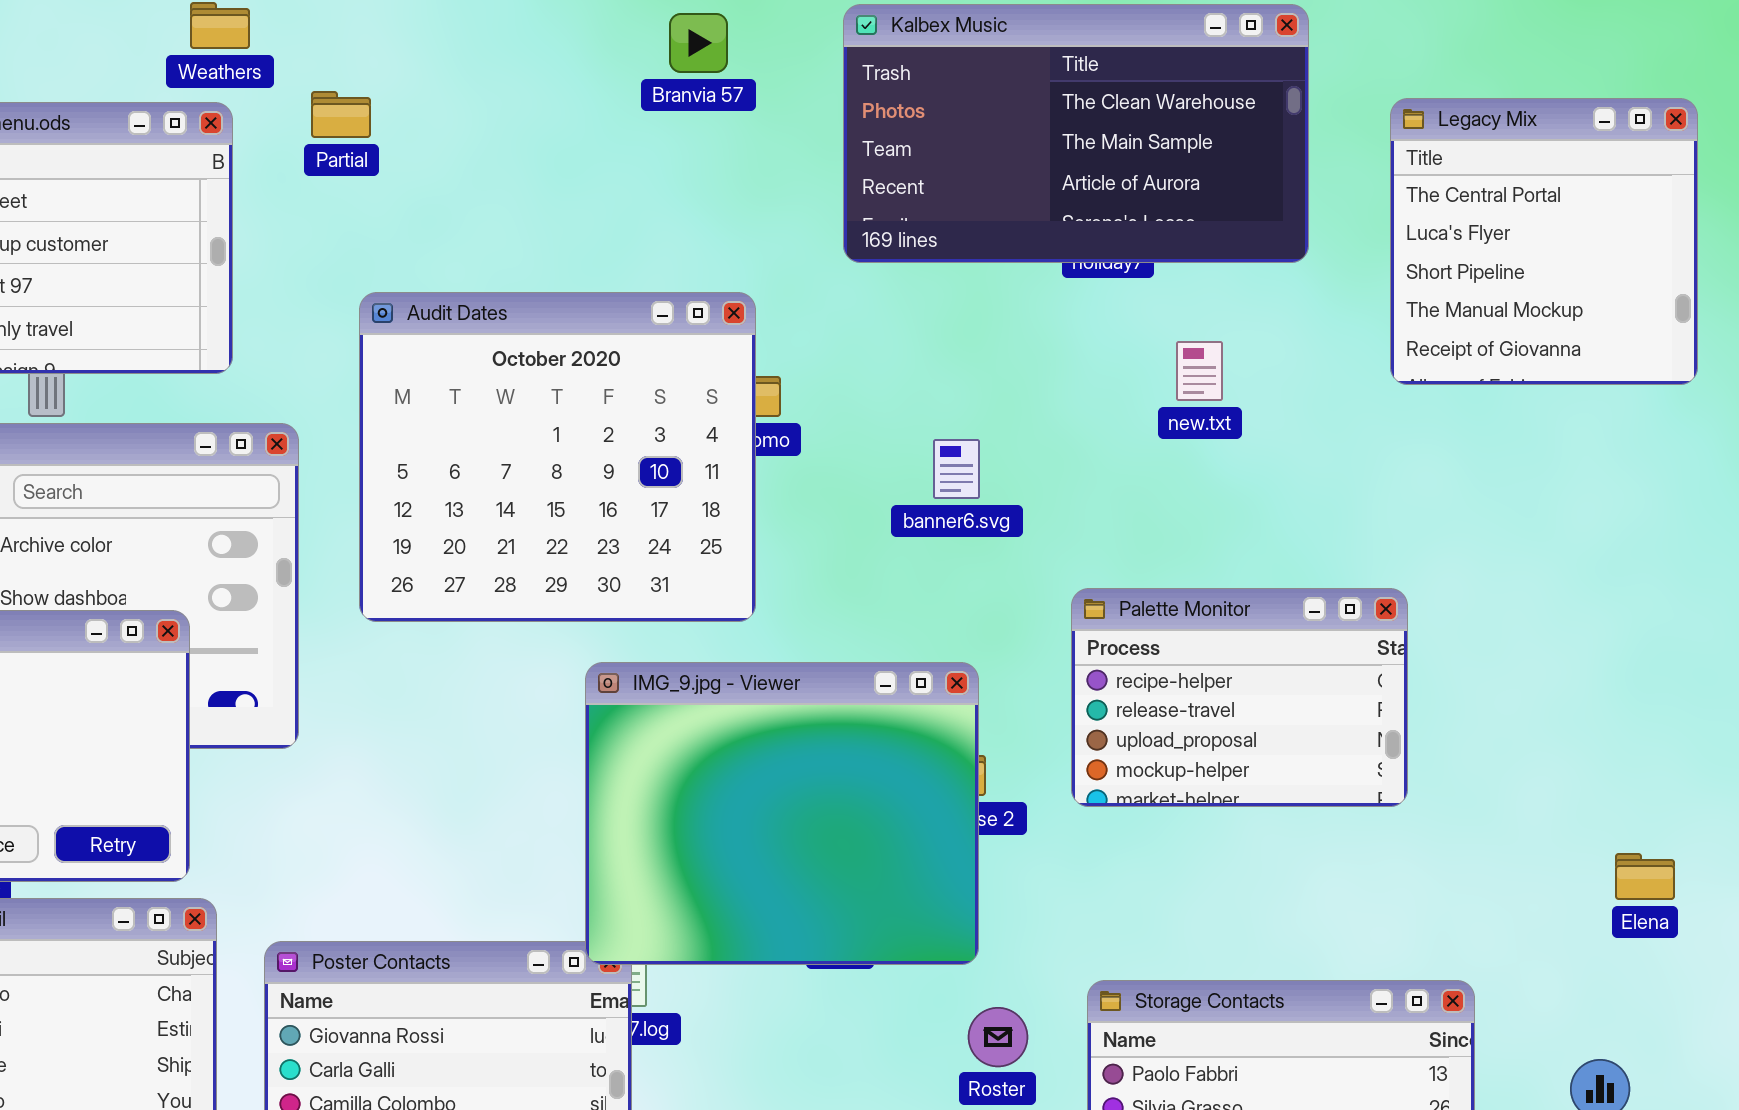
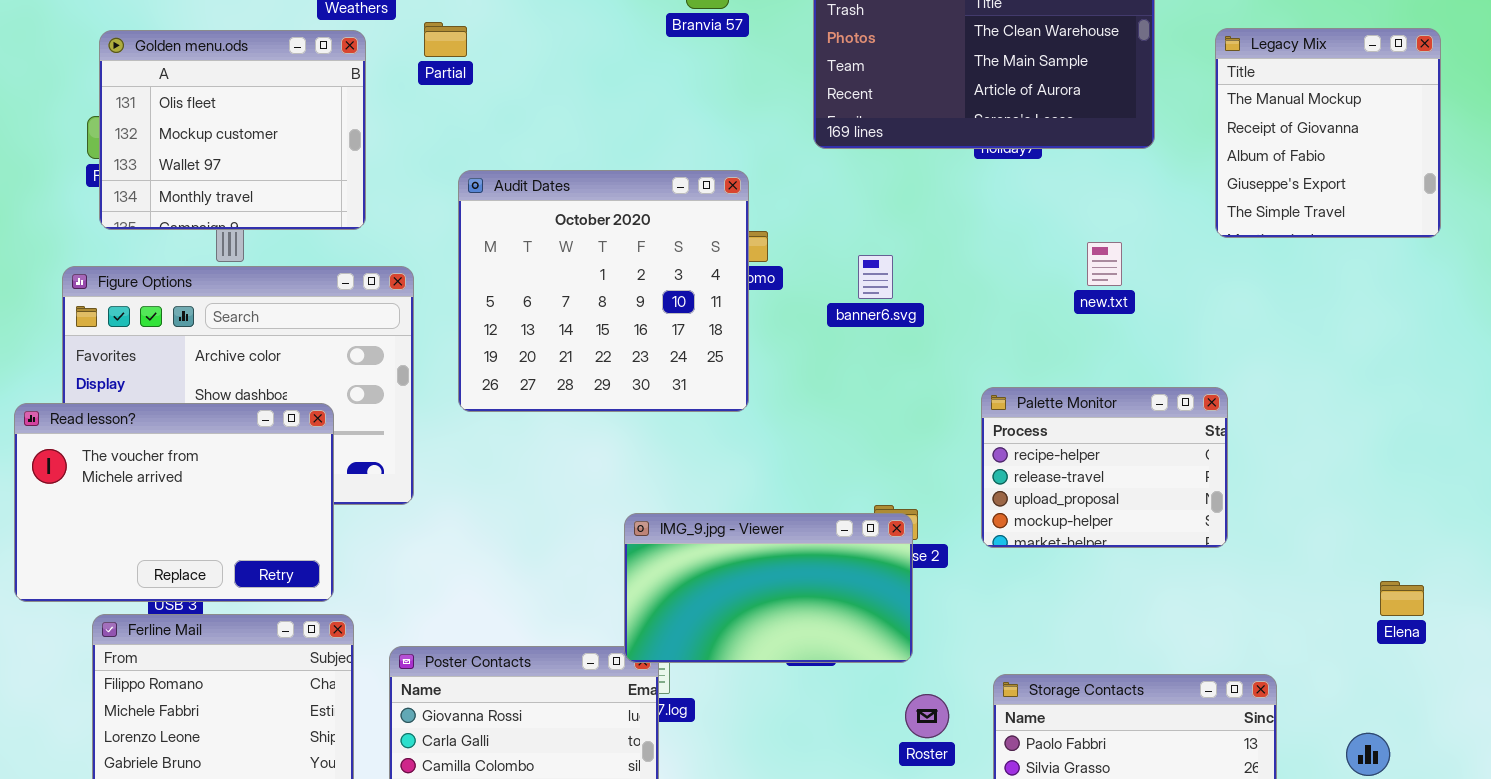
Legacy Mix: [1390,98,1698,385] -> [1215,28,1441,238], scrolled down 3 rows
new.txt: [1176,341,1223,401] -> [1087,242,1122,286], moved
banner6.svg: [933,439,980,499] -> [858,255,893,299], moved
IMG_9.jpg - Viewer: [585,662,979,965] -> [624,513,913,663], resized

